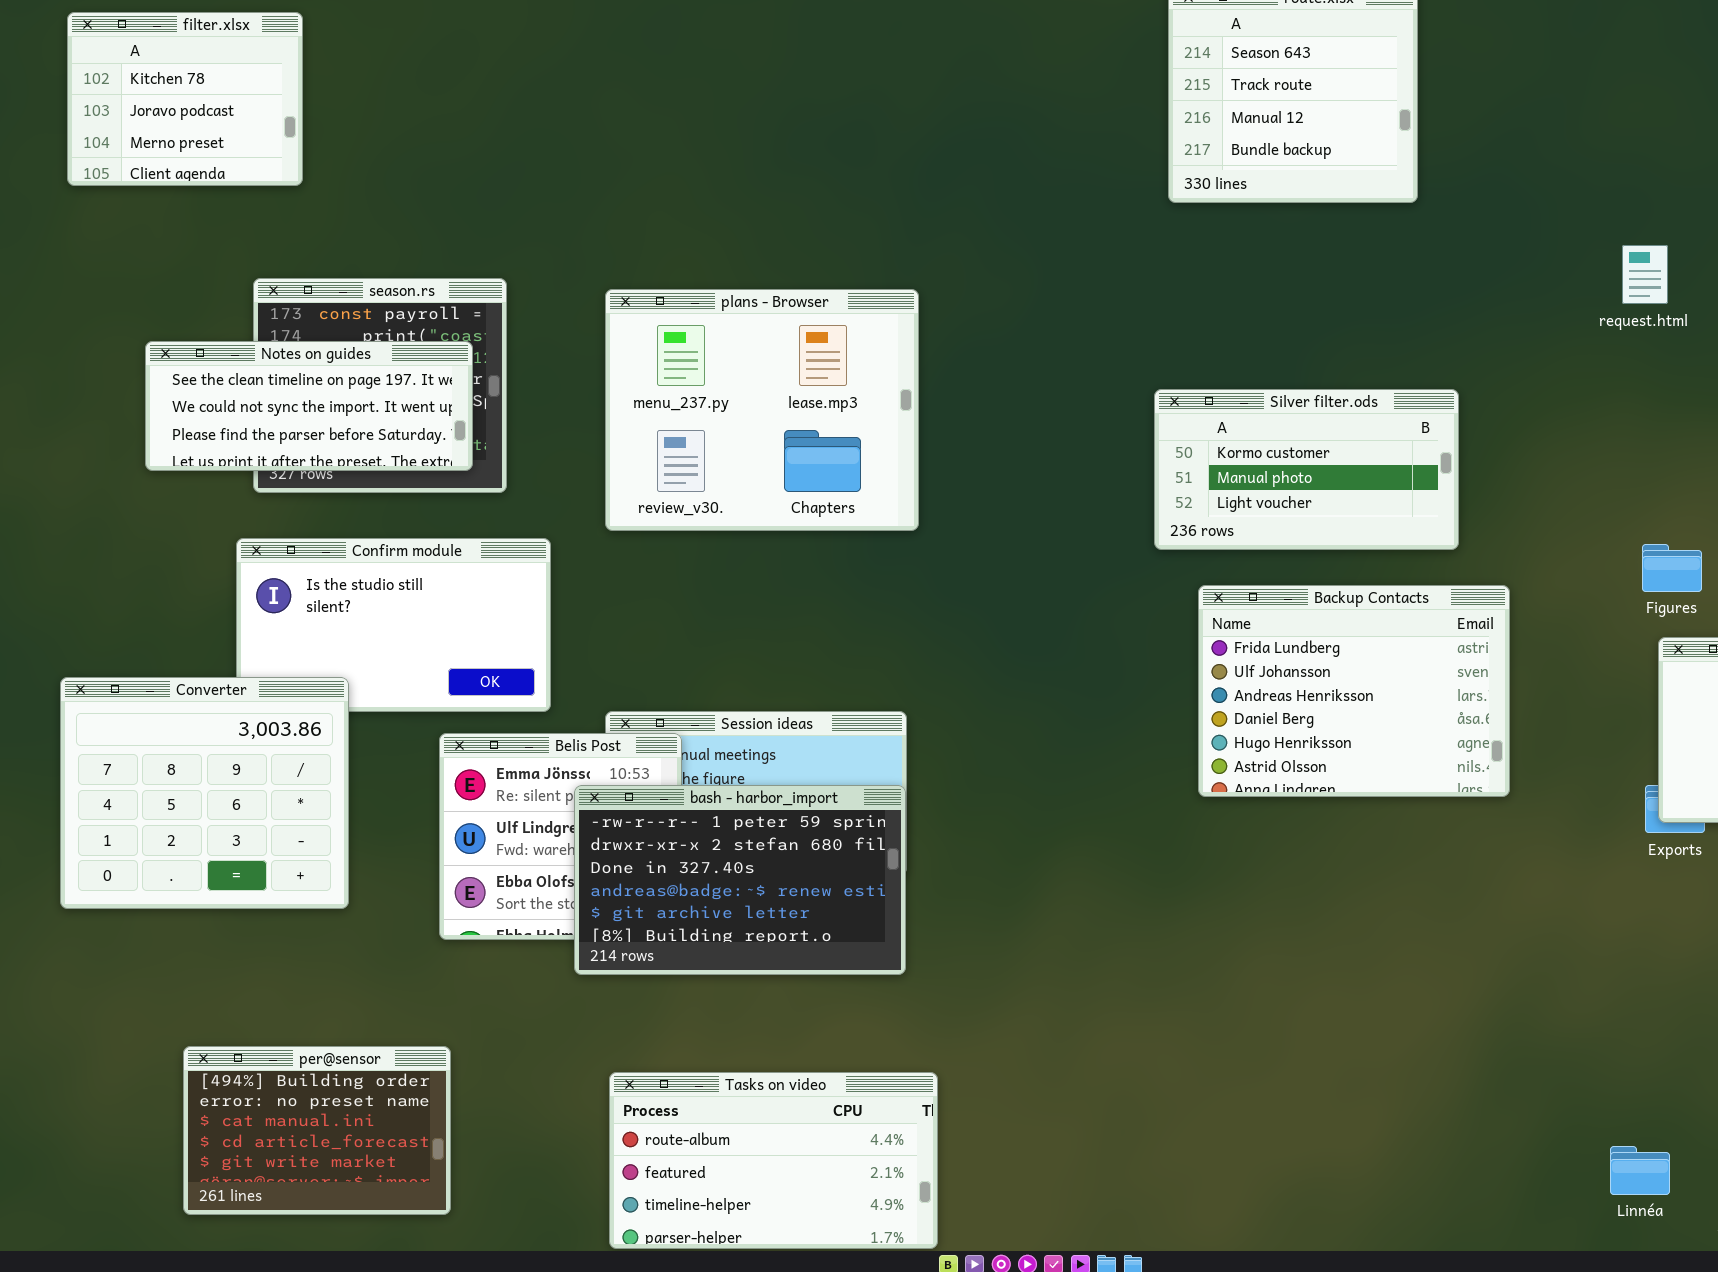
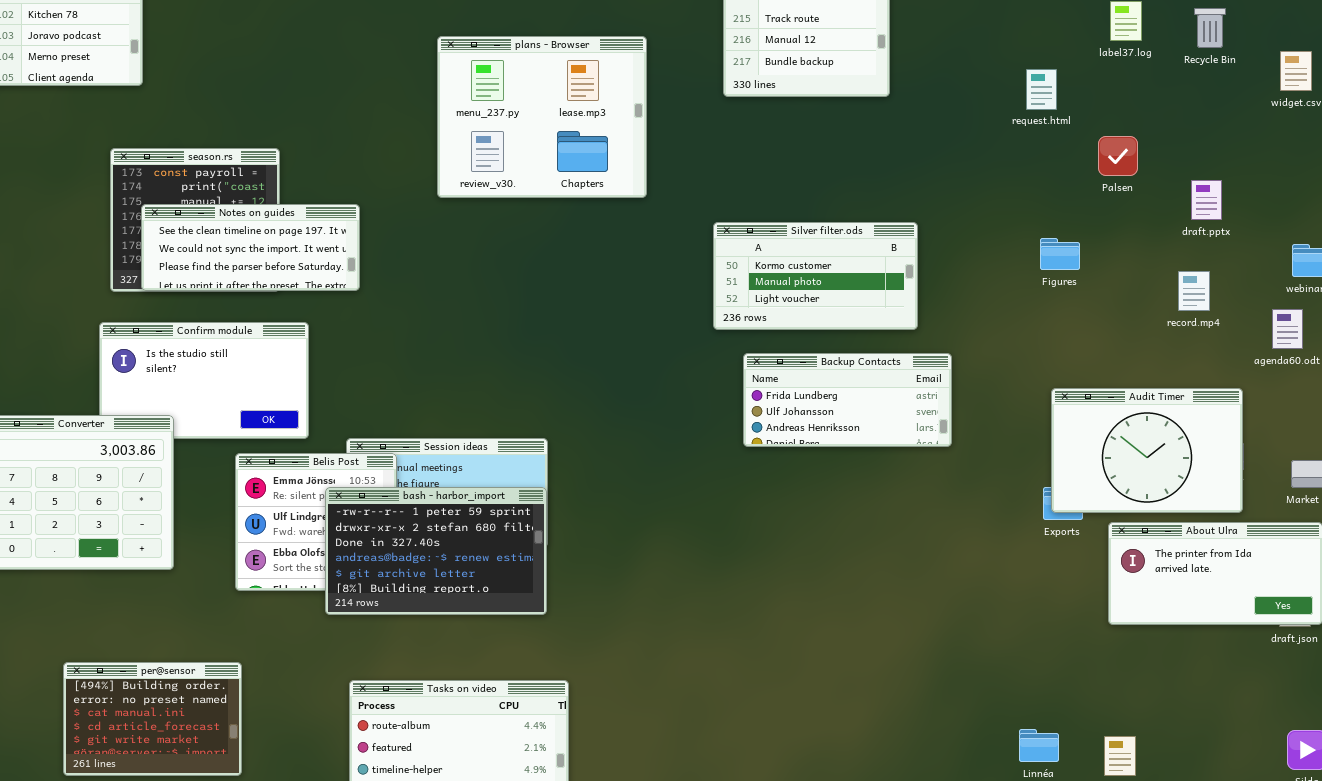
request.html: [1622,245,1668,304] -> [1026,69,1057,110], moved
plans - Browser: [605,289,919,531] -> [437,36,647,198], moved
Notes on guides: [145,341,473,471] -> [141,204,360,291], moved
Figures: [1642,544,1702,592] -> [1040,238,1080,270], moved
Backup Contacts: [1198,585,1510,797] -> [743,353,952,447], resized

